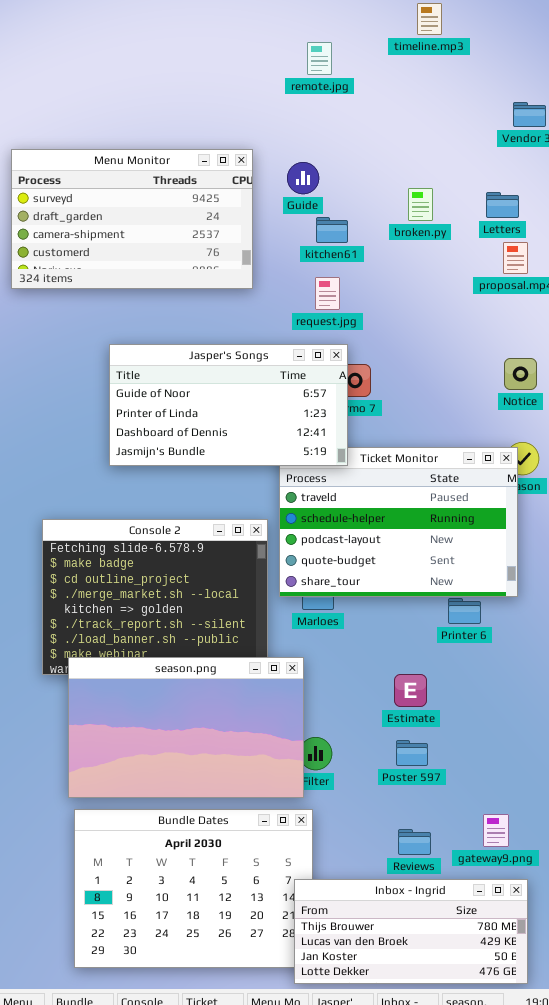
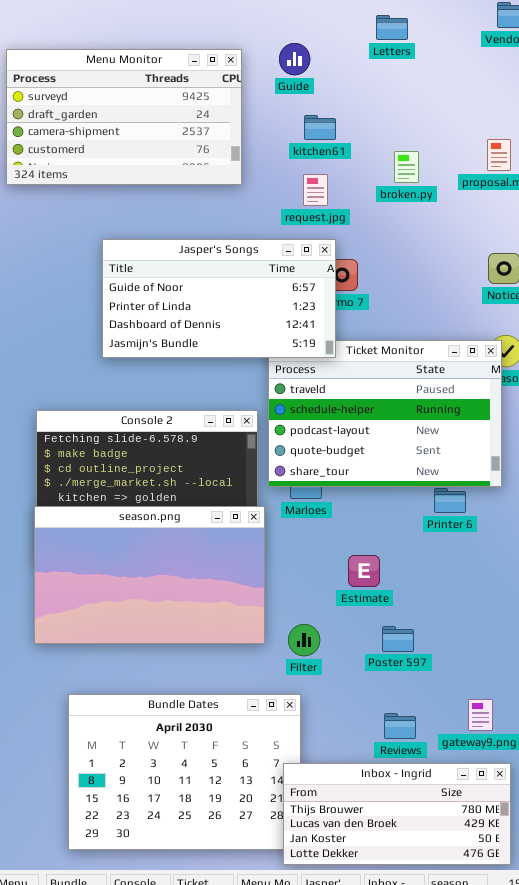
Guide: [287,162,319,194] -> [279,43,310,75], moved
broken.py: [408,188,433,221] -> [394,151,419,183], moved
Letters: [486,192,519,218] -> [376,15,408,40], moved
season.png: [68,657,304,798] -> [34,506,265,644], moved
Estimate: [394,674,427,707] -> [348,555,380,587], moved

